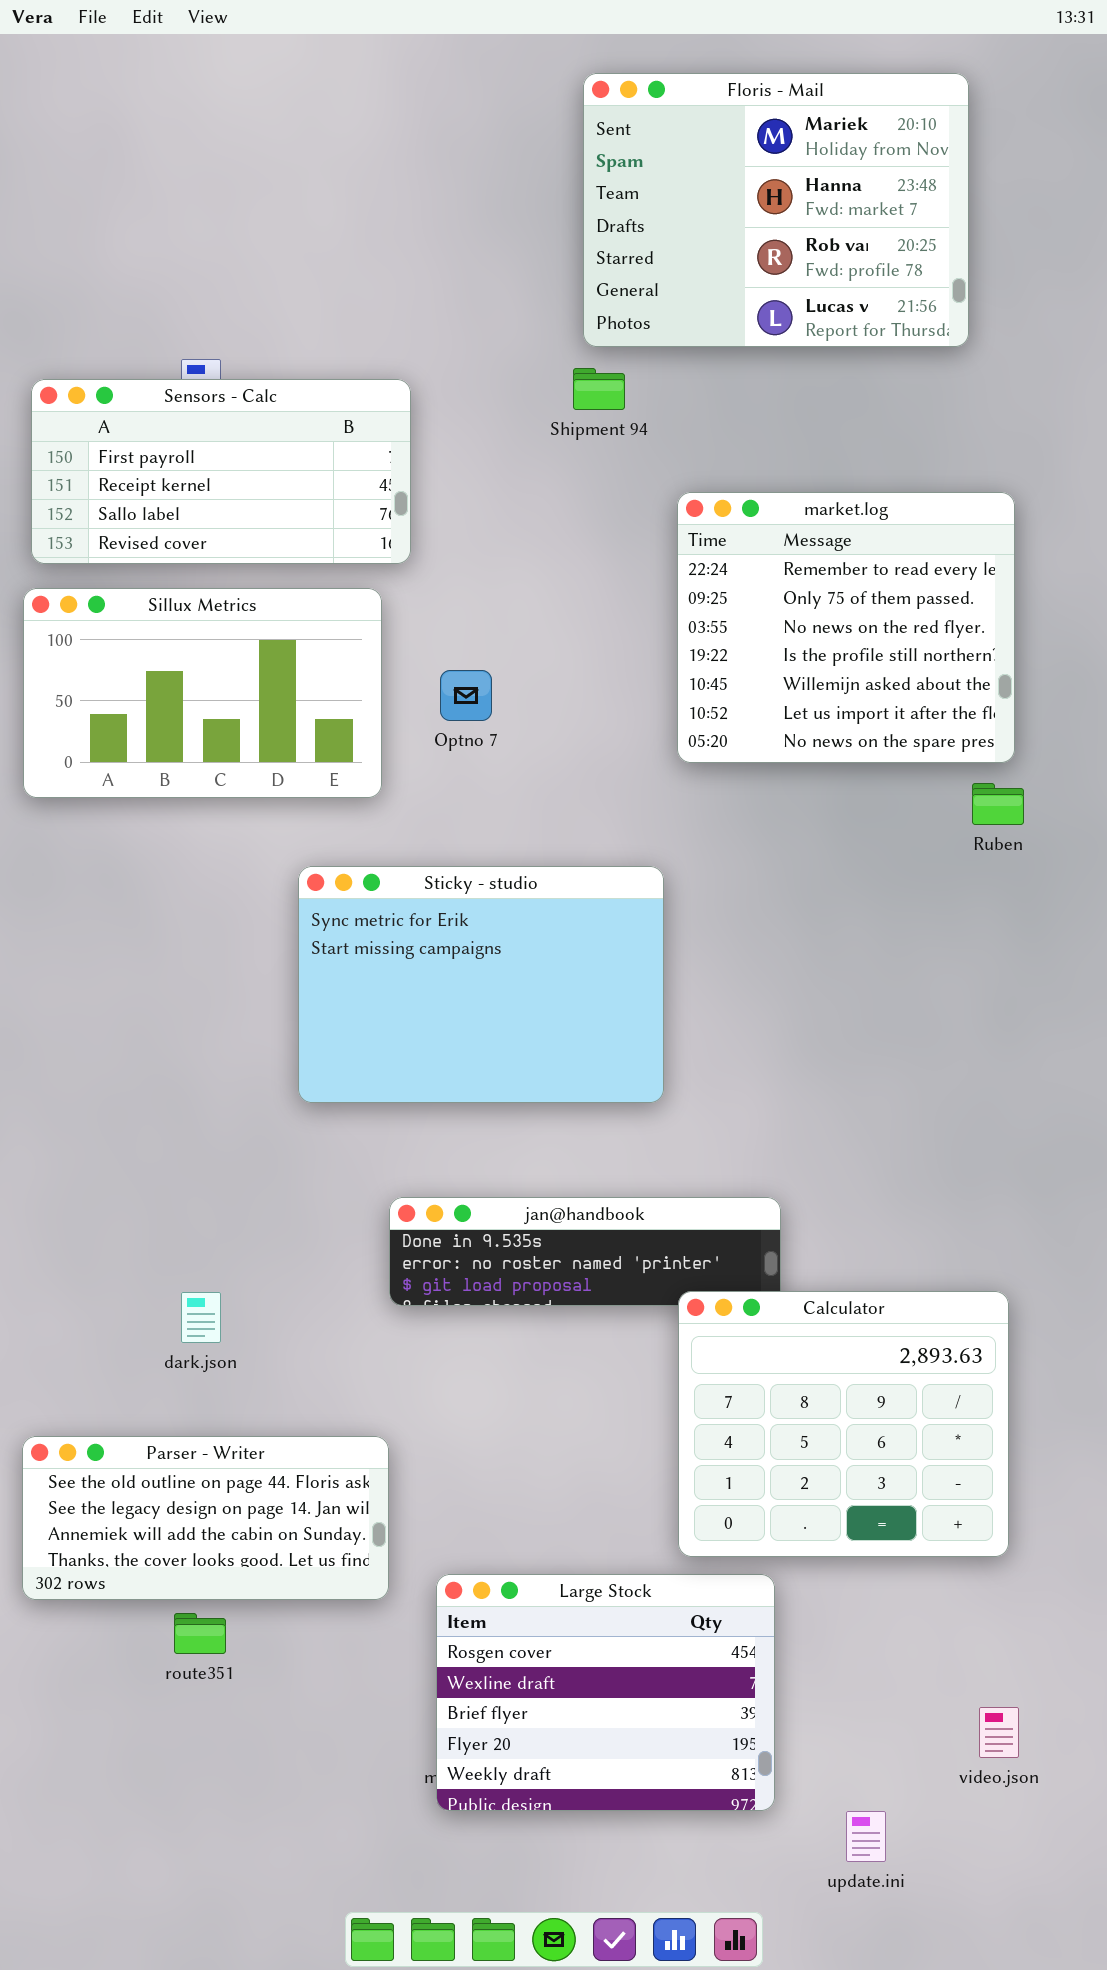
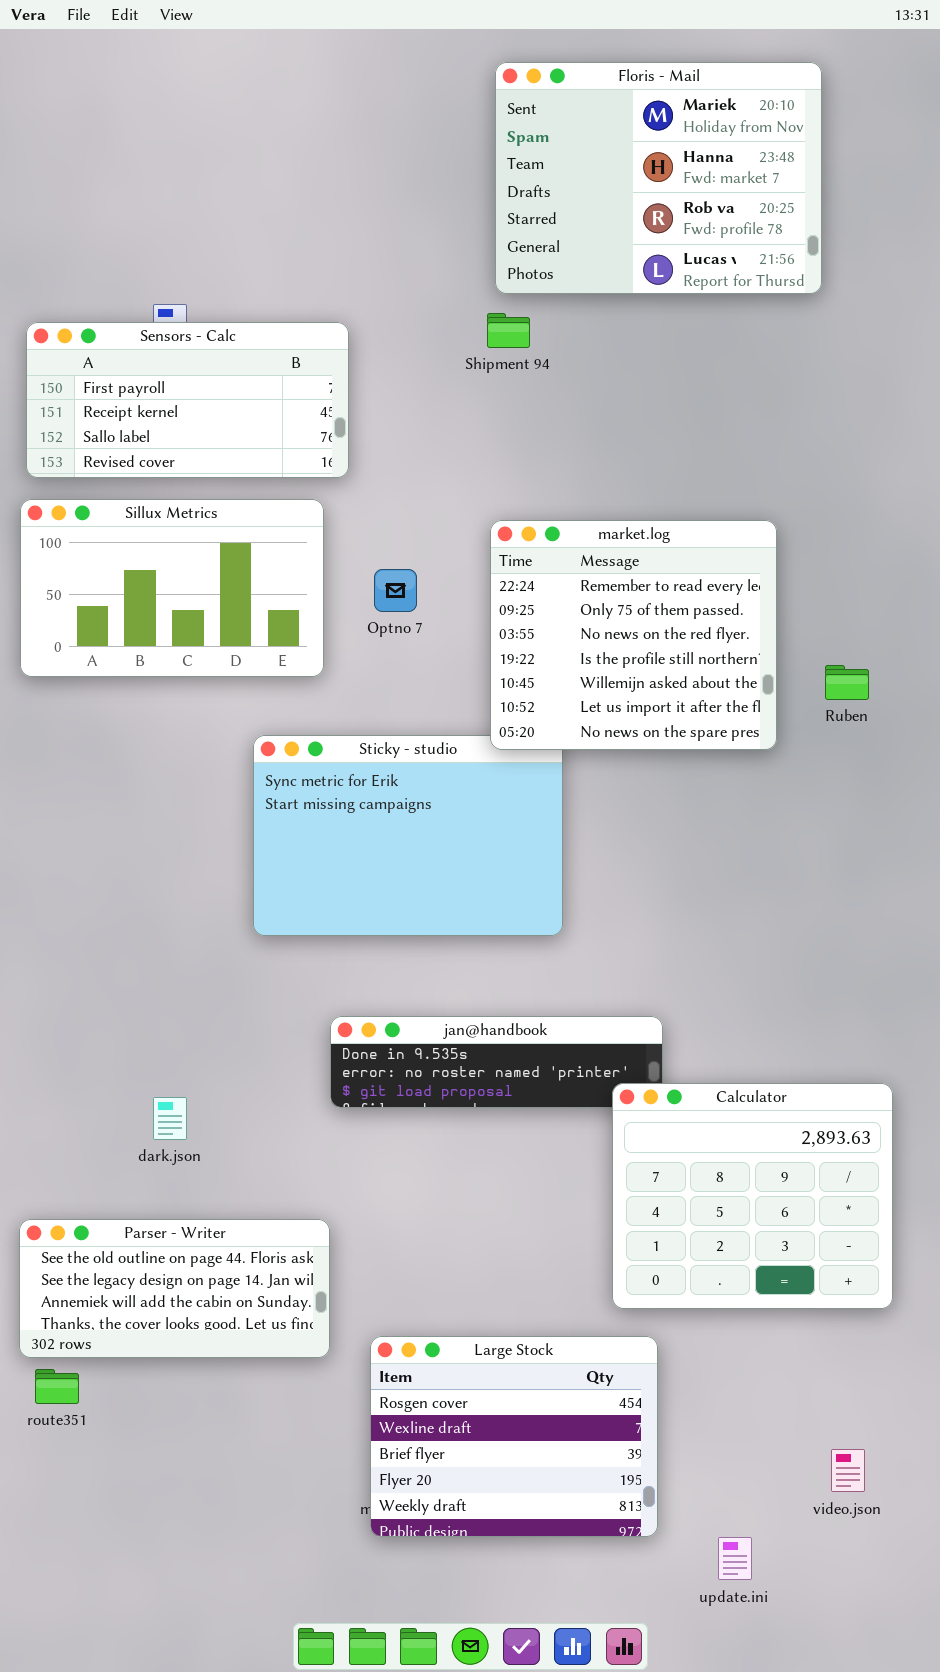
market.log: [677,492,1015,763] -> [490,520,777,750], moved
Calculator: [678,1291,1009,1557] -> [612,1083,893,1309], moved
route351: [174,1613,226,1654] -> [35,1369,79,1404], moved

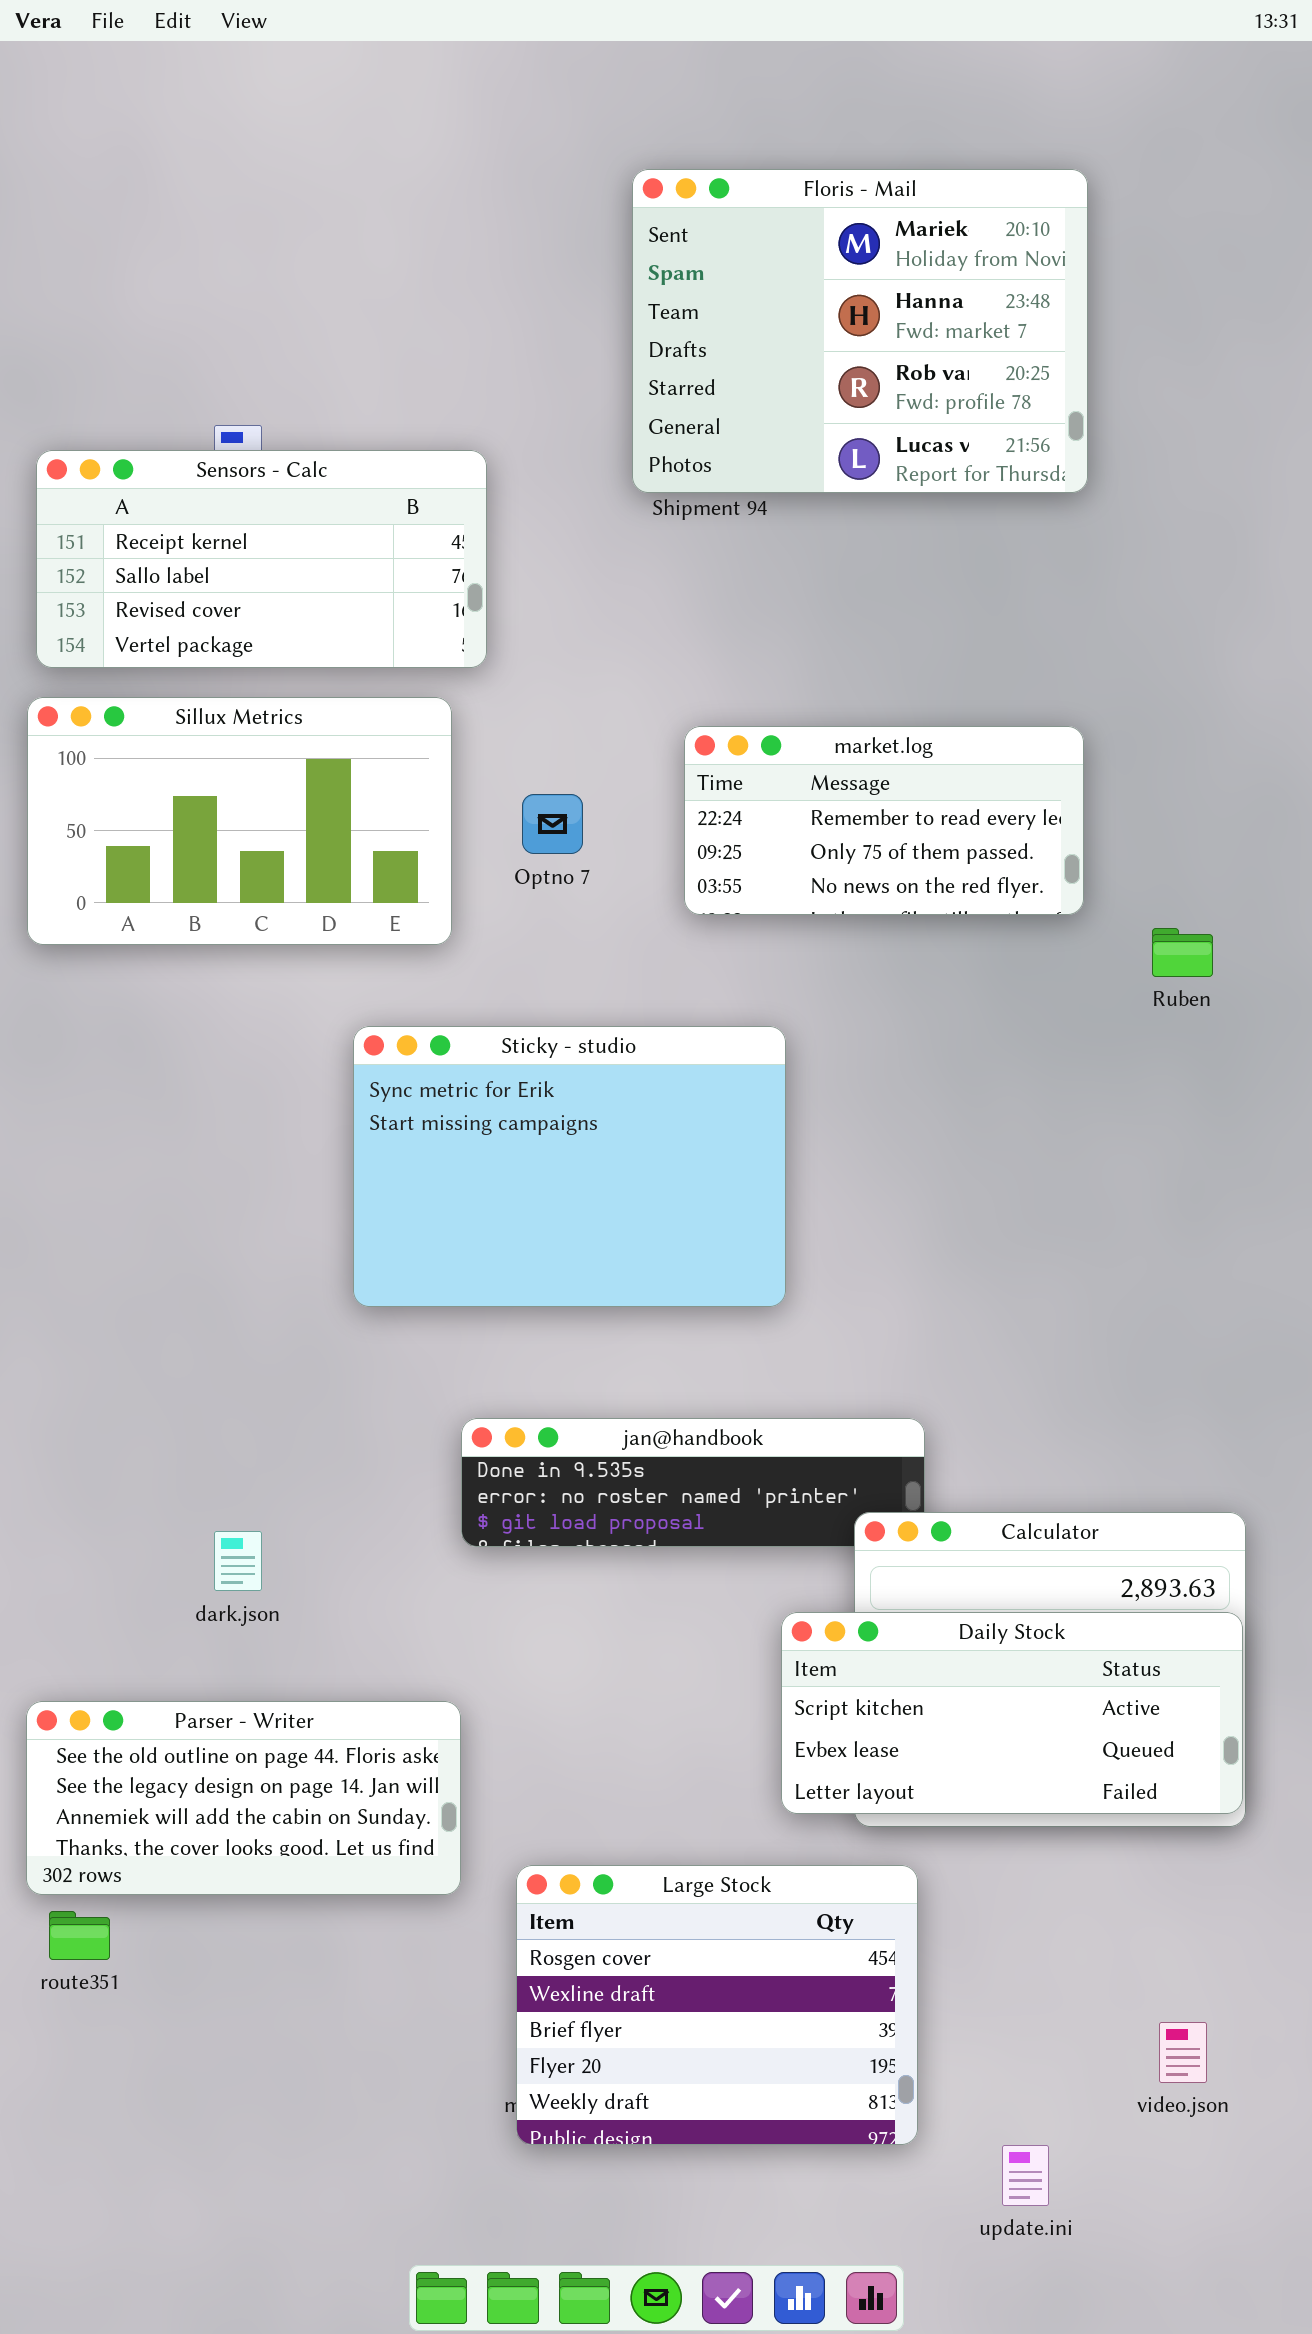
Floris - Mail: [495,62,822,294] -> [632,169,1088,493], moved
Sensors - Calc: [26,322,349,478] -> [36,450,487,668], scrolled down 1 row
market.log: [490,520,777,750] -> [684,726,1084,915], resized
Daily Stock: none -> [781,1612,1243,1814], opened

